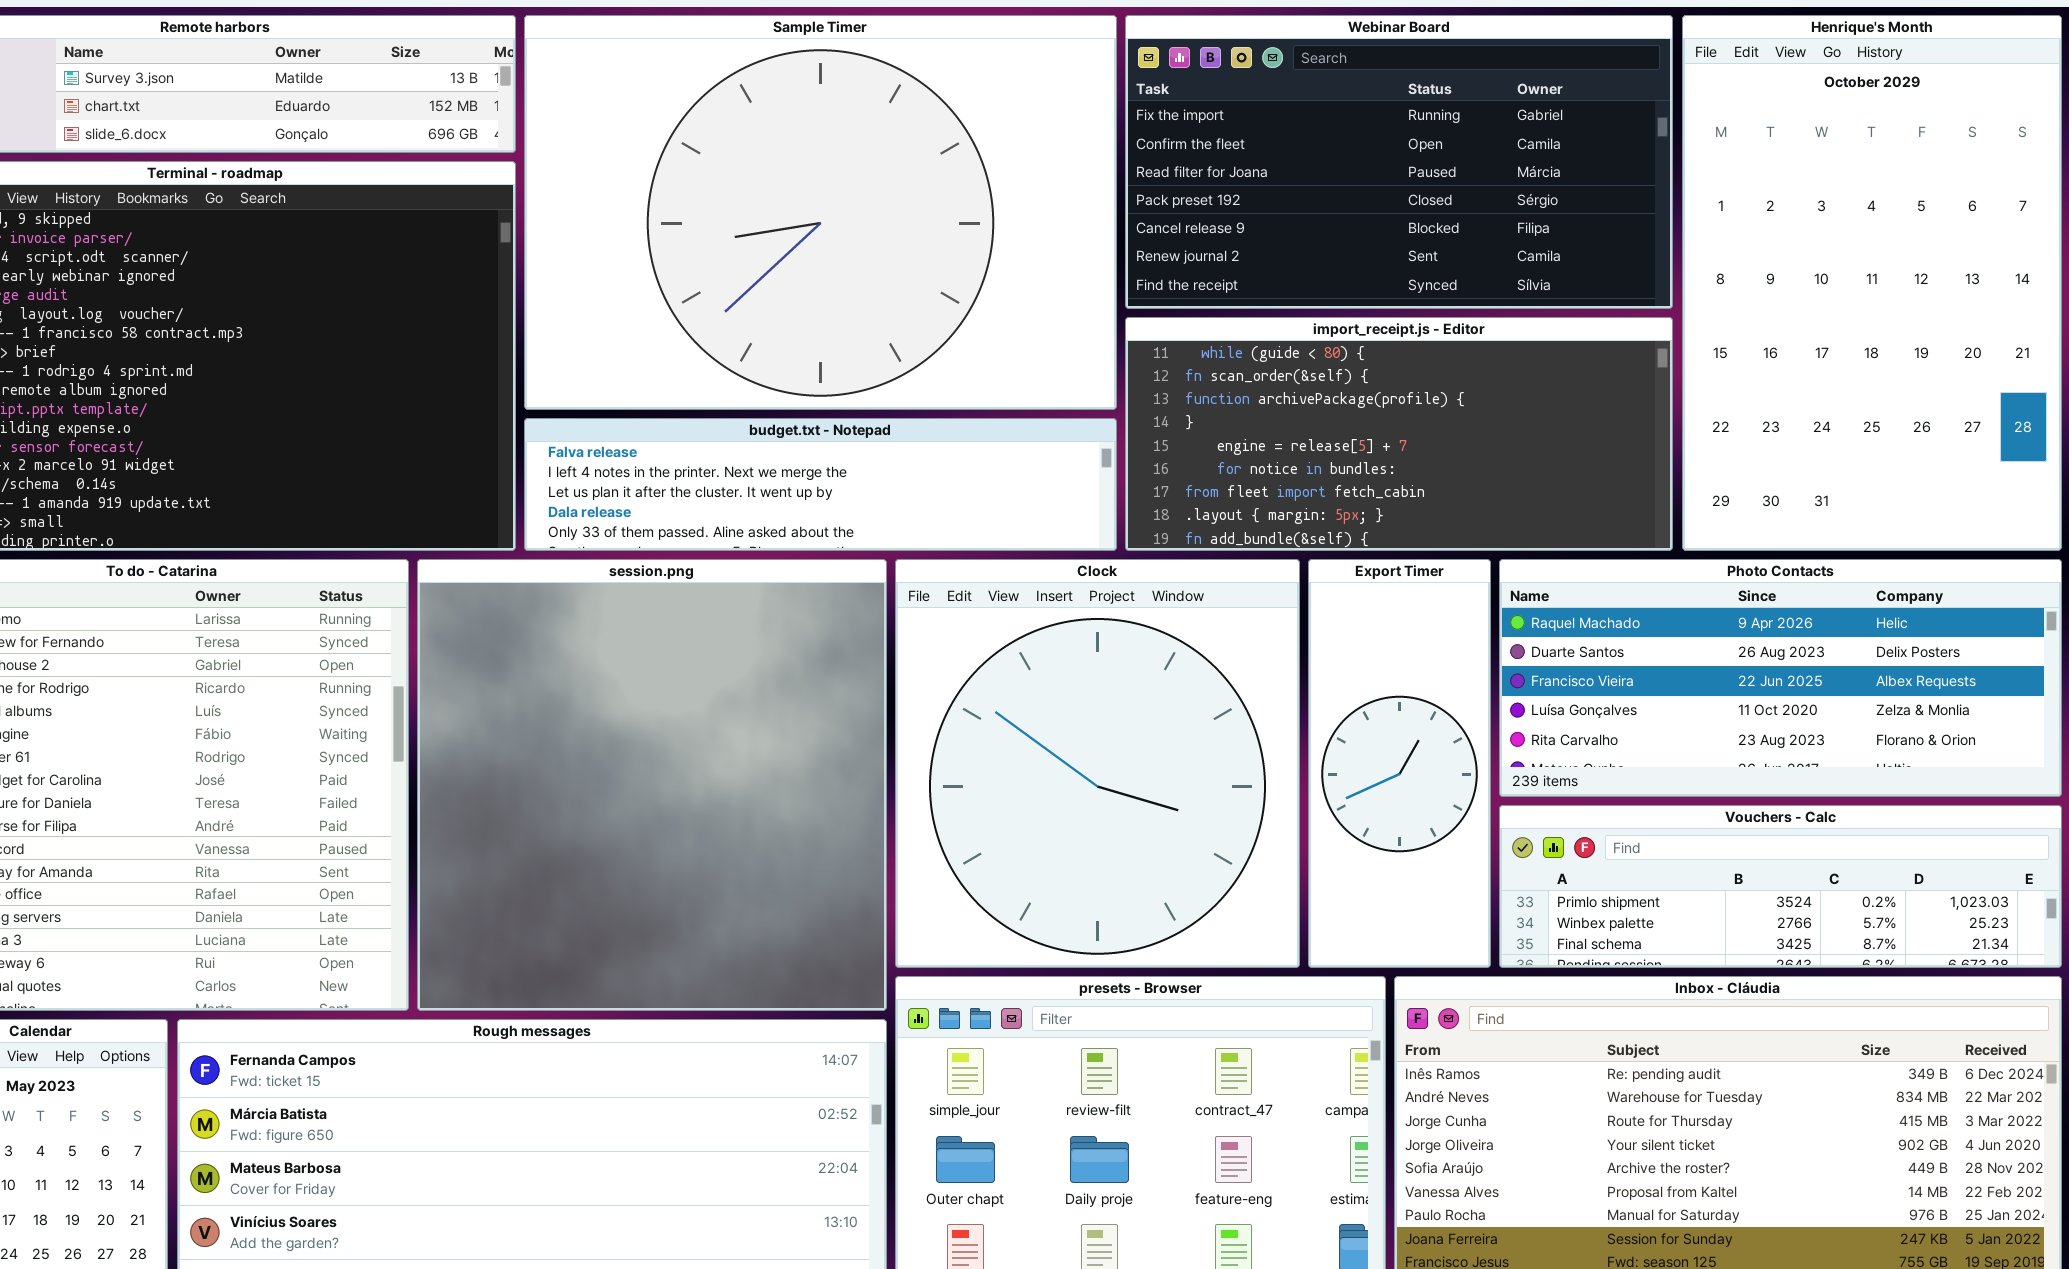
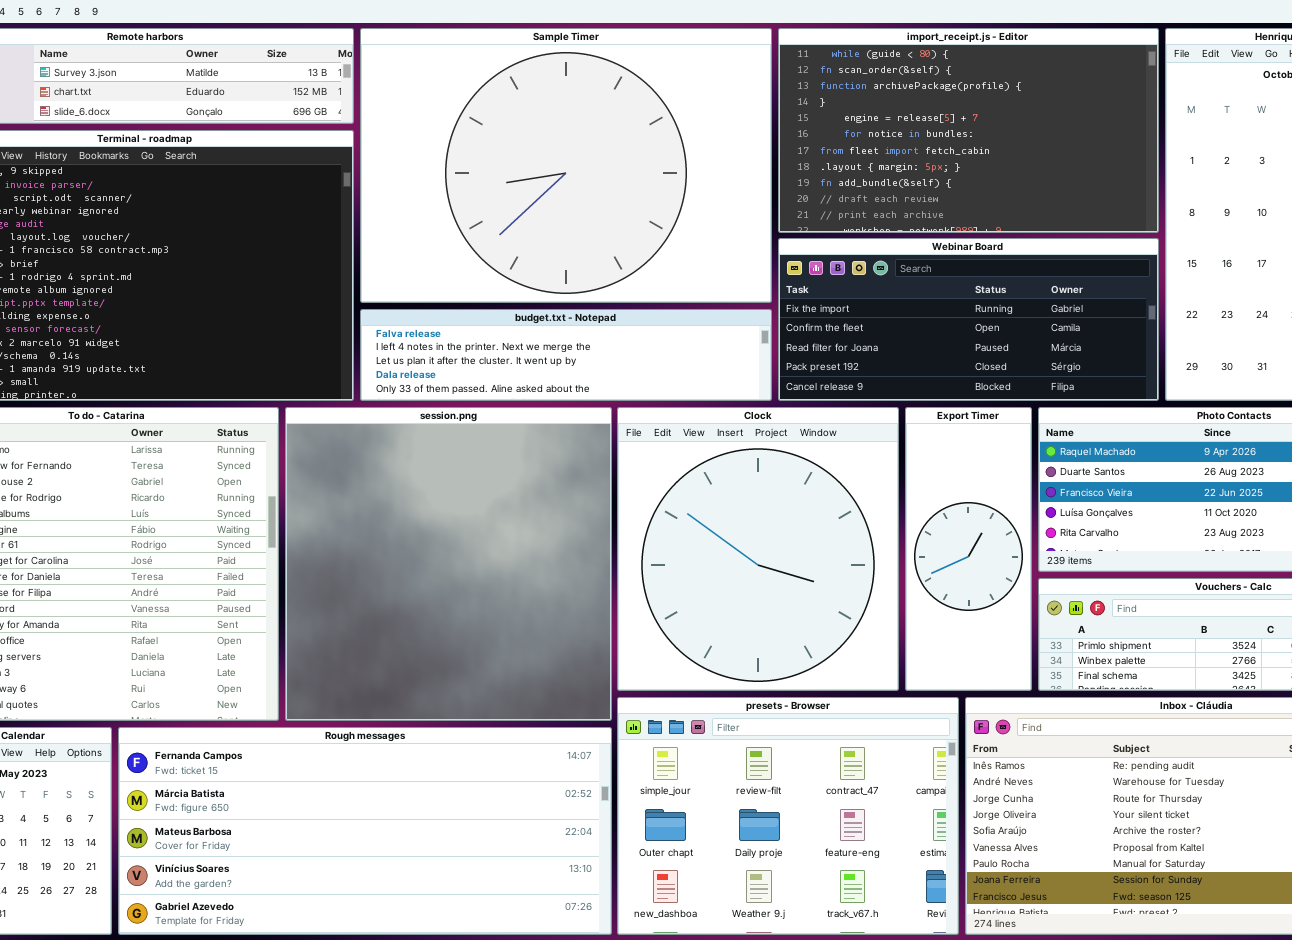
Webinar Board: [1125,15,1673,309] -> [778,238,1159,401], moved, resized
import_receipt.js - Editor: [1125,317,1673,551] -> [778,28,1159,233], moved, resized

